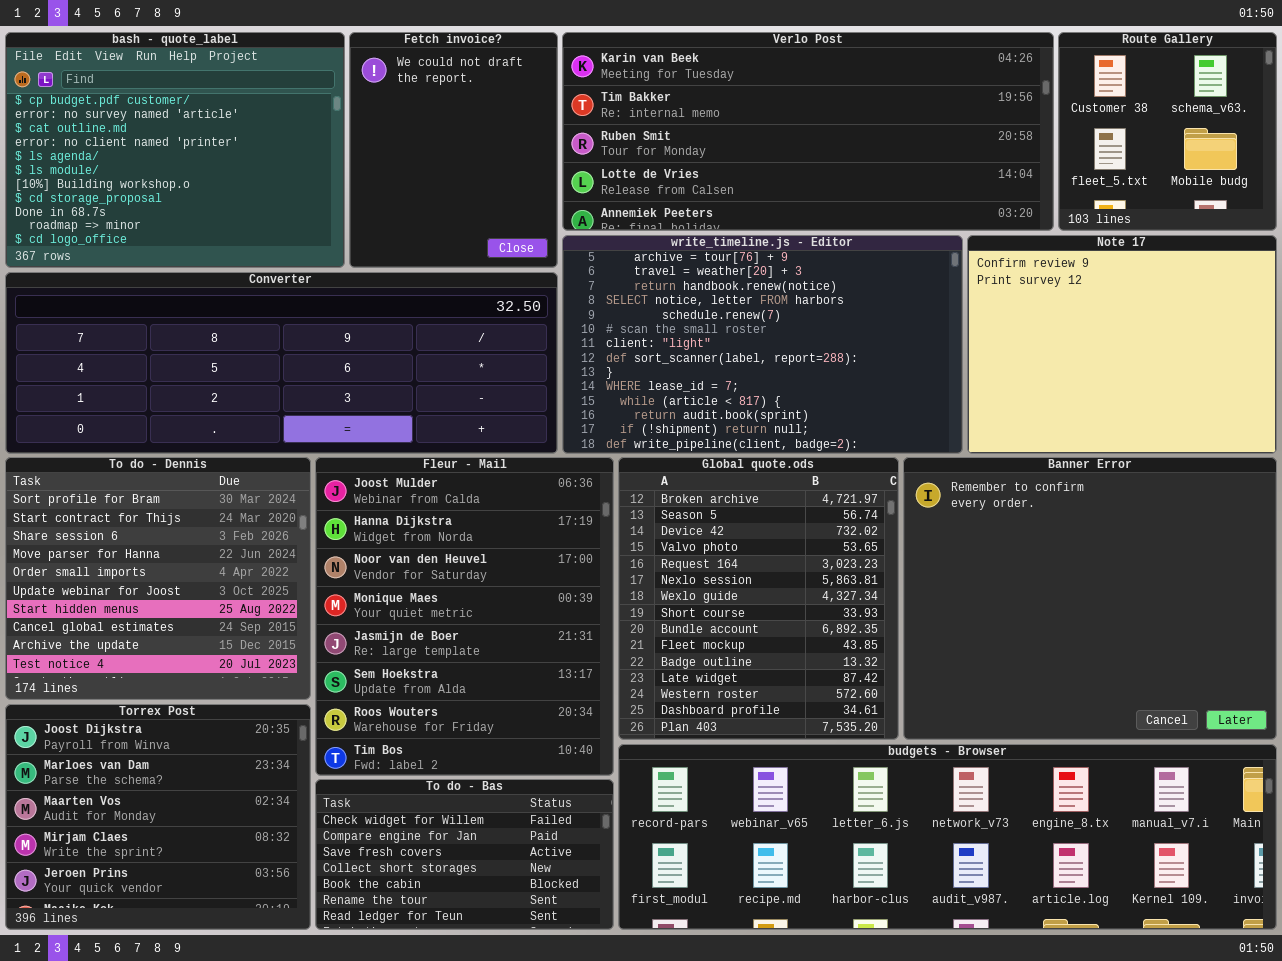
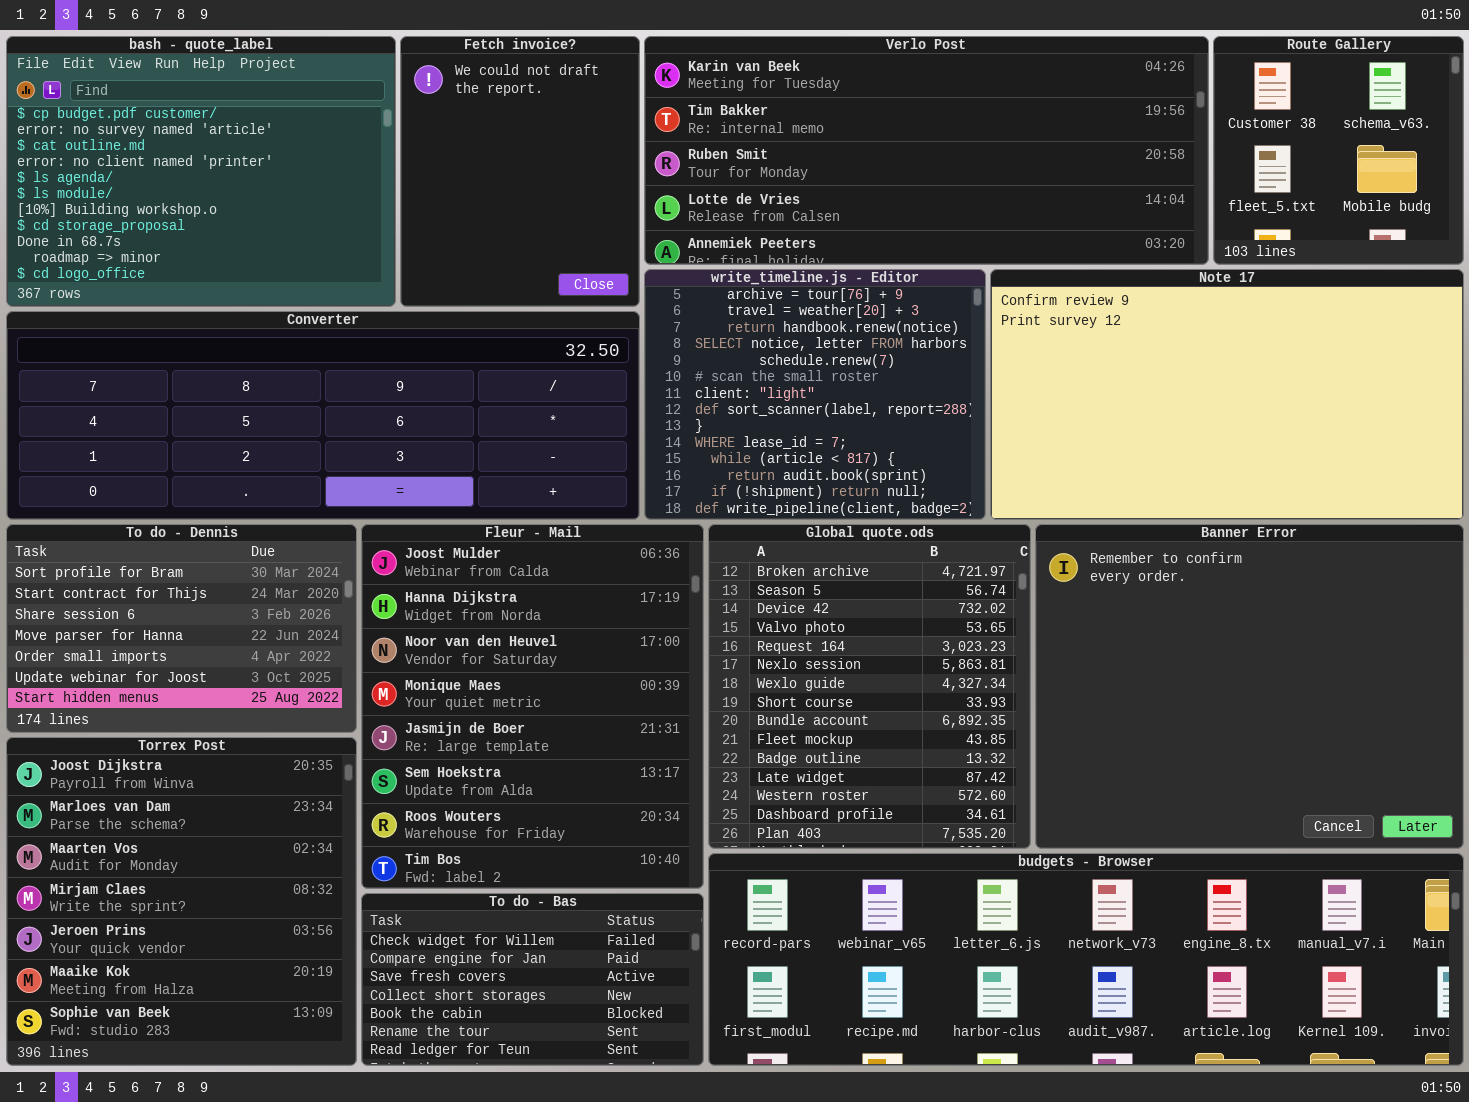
write_timeline.js - Editor: [562,235,963,454] -> [644,269,986,520], resized
Note 17: [967,235,1277,454] -> [990,269,1464,520], resized
To do - Dennis: [5,457,311,700] -> [6,524,357,733], resized
Torrex Post: [5,704,311,930] -> [6,737,357,1066], resized

